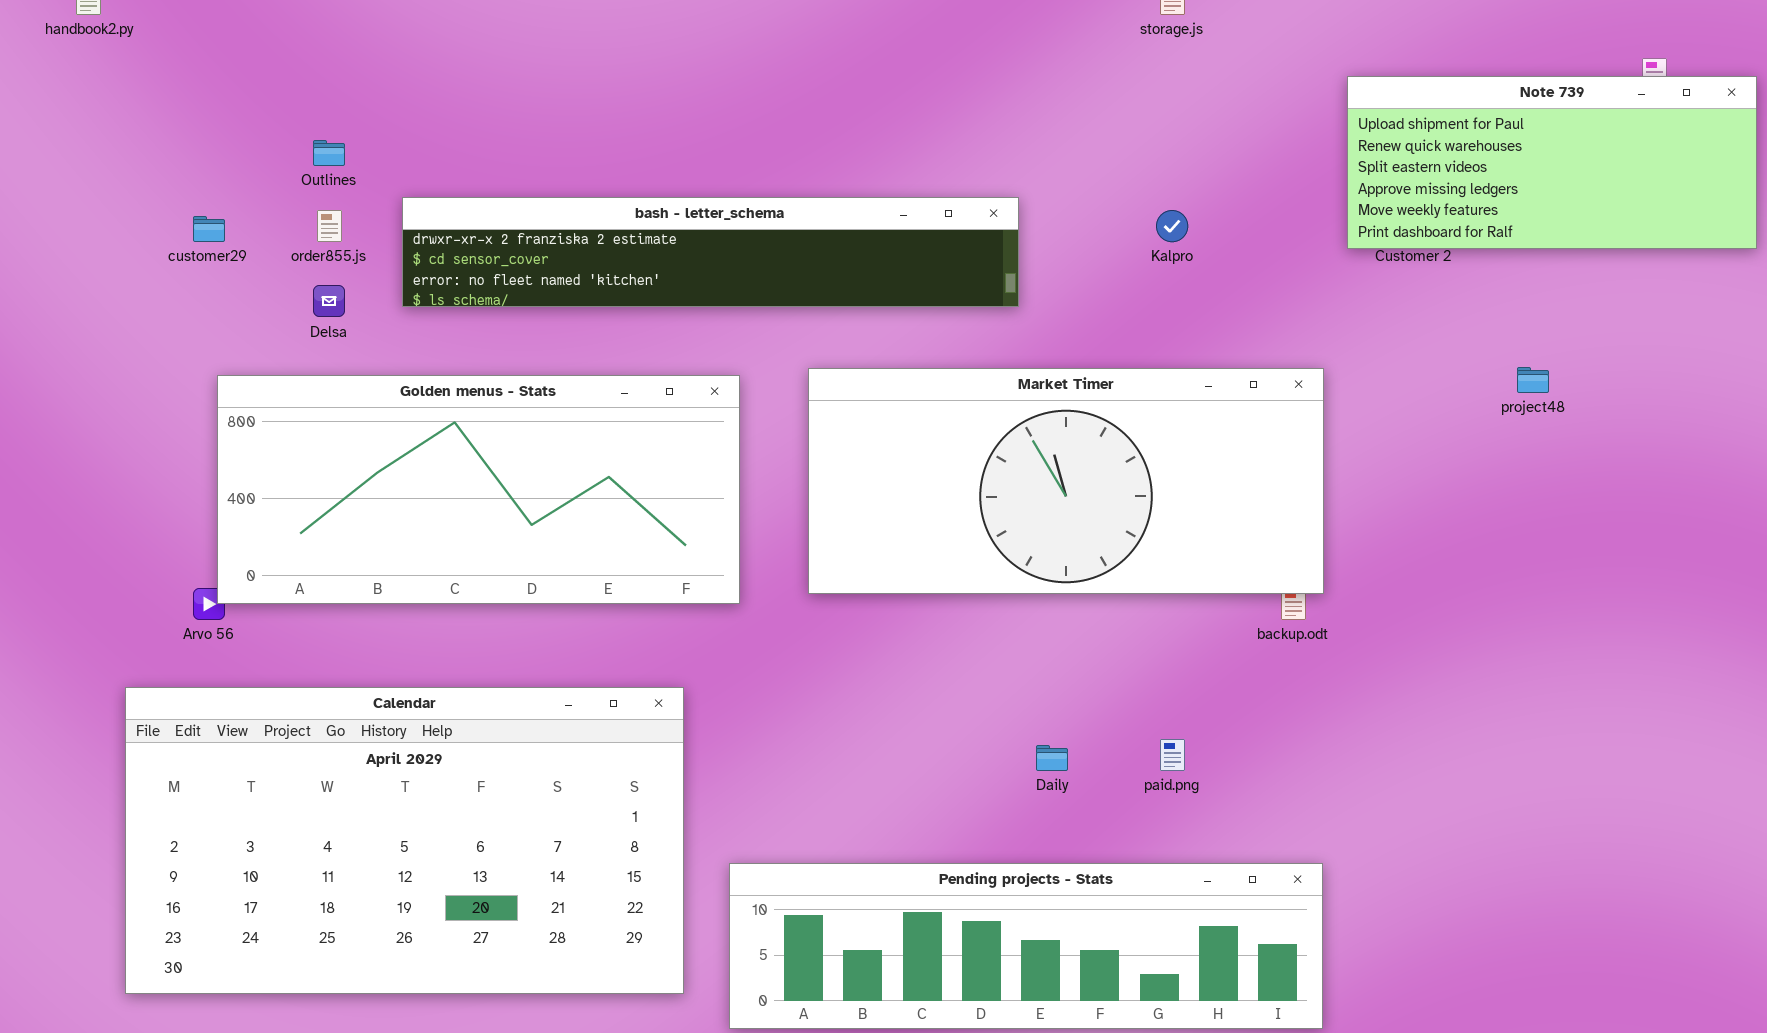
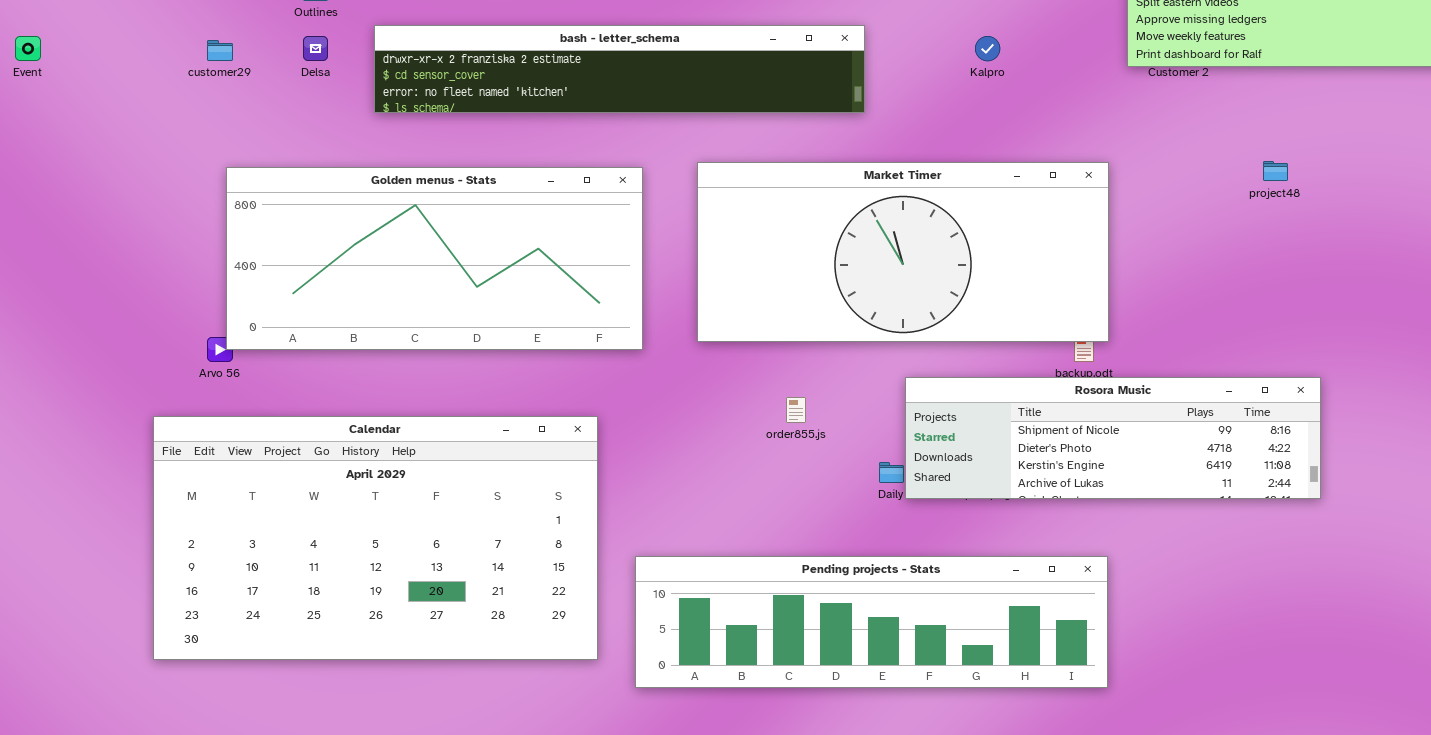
order855.js: [317,210,342,242] -> [786,397,806,423], moved
Delsa: [313,285,345,317] -> [303,36,328,61], moved
Rosora Music: none -> [905,377,1321,499], opened

